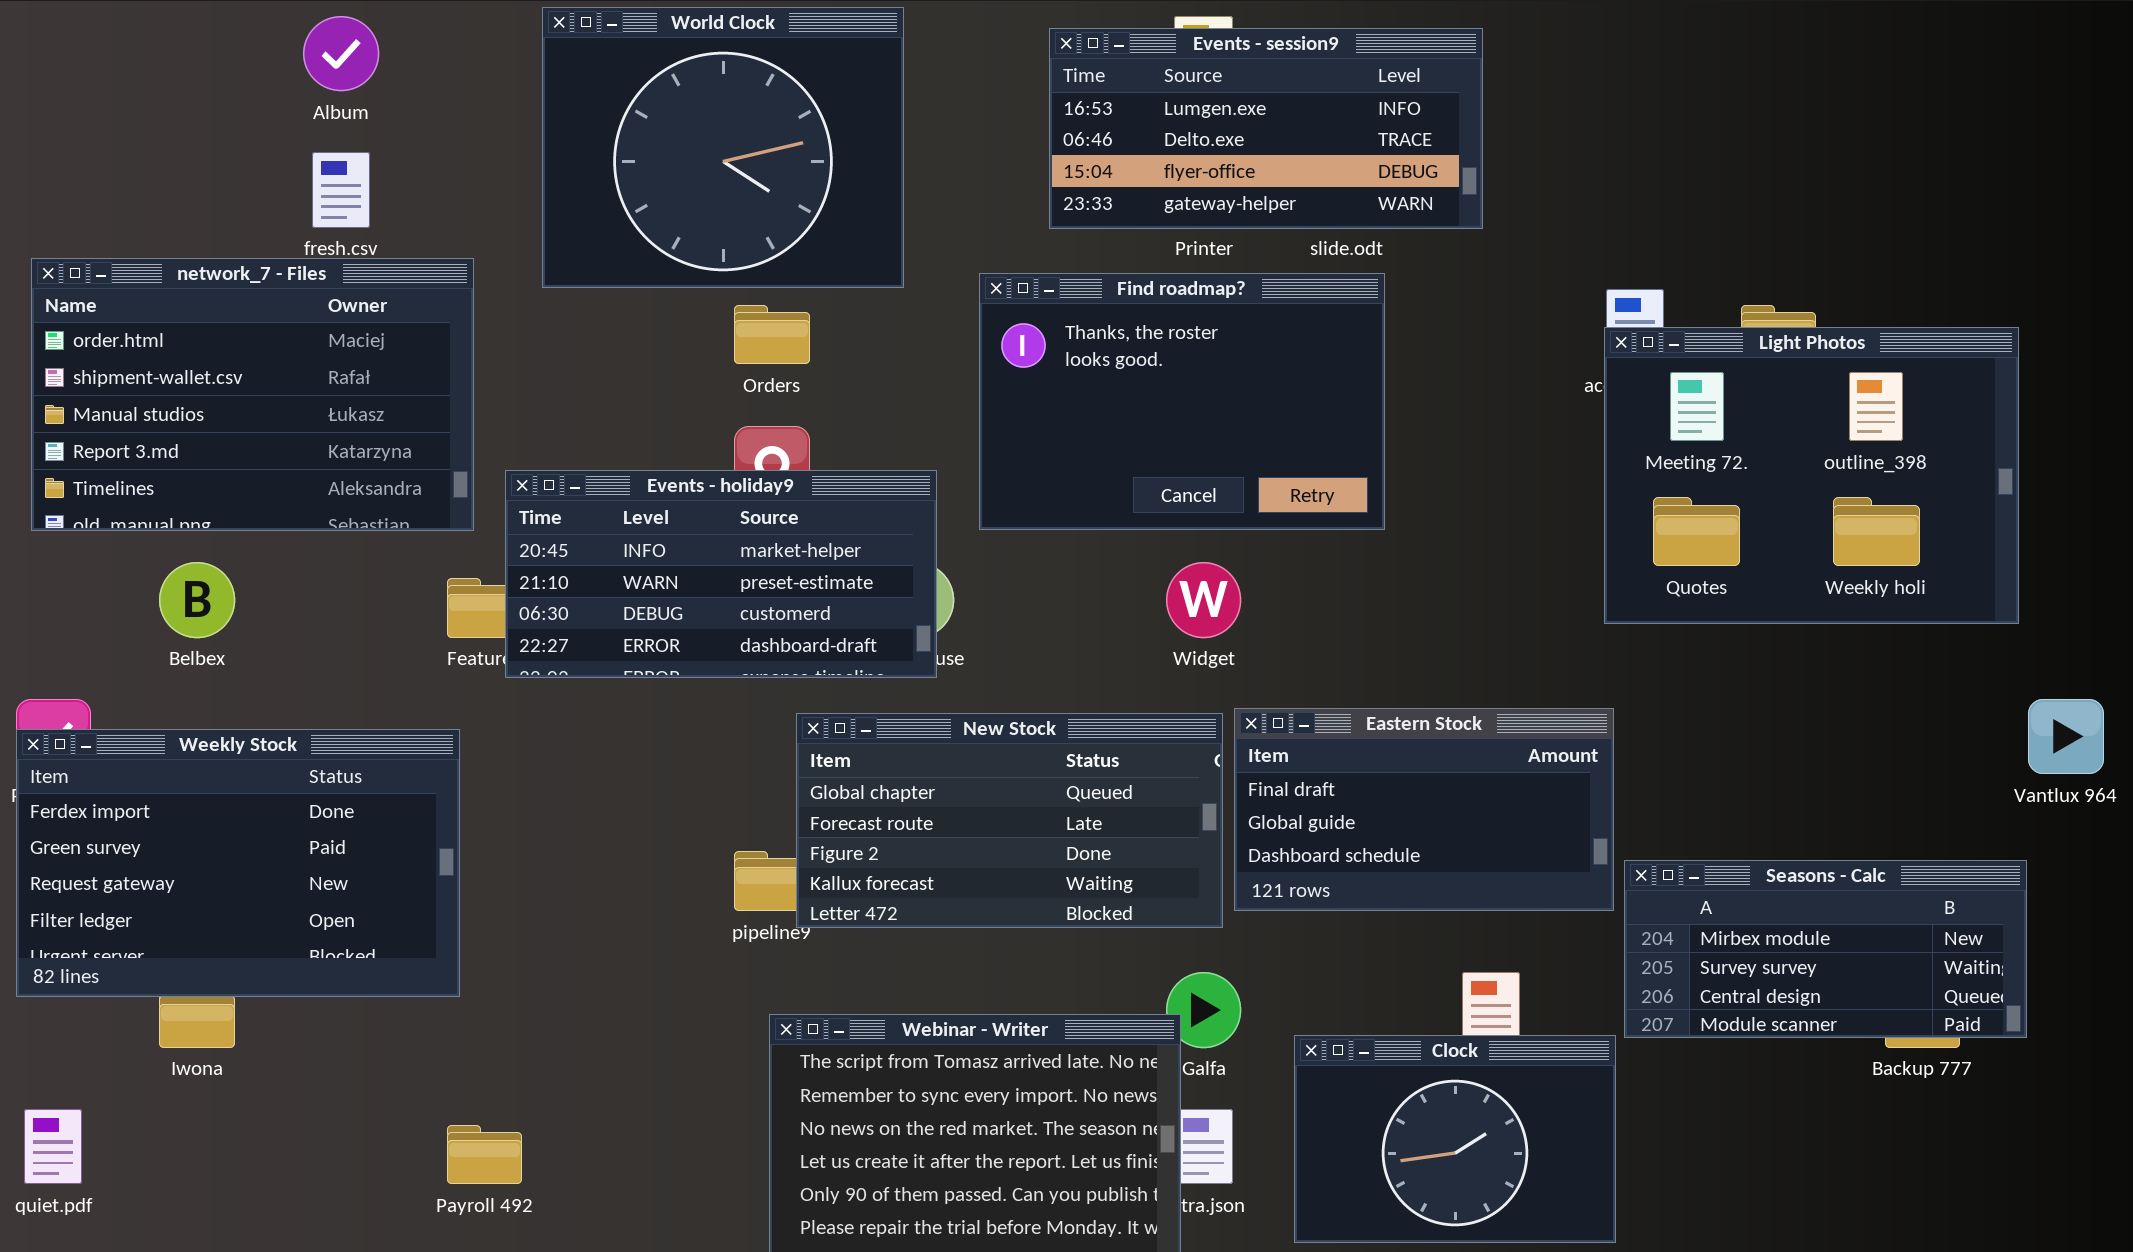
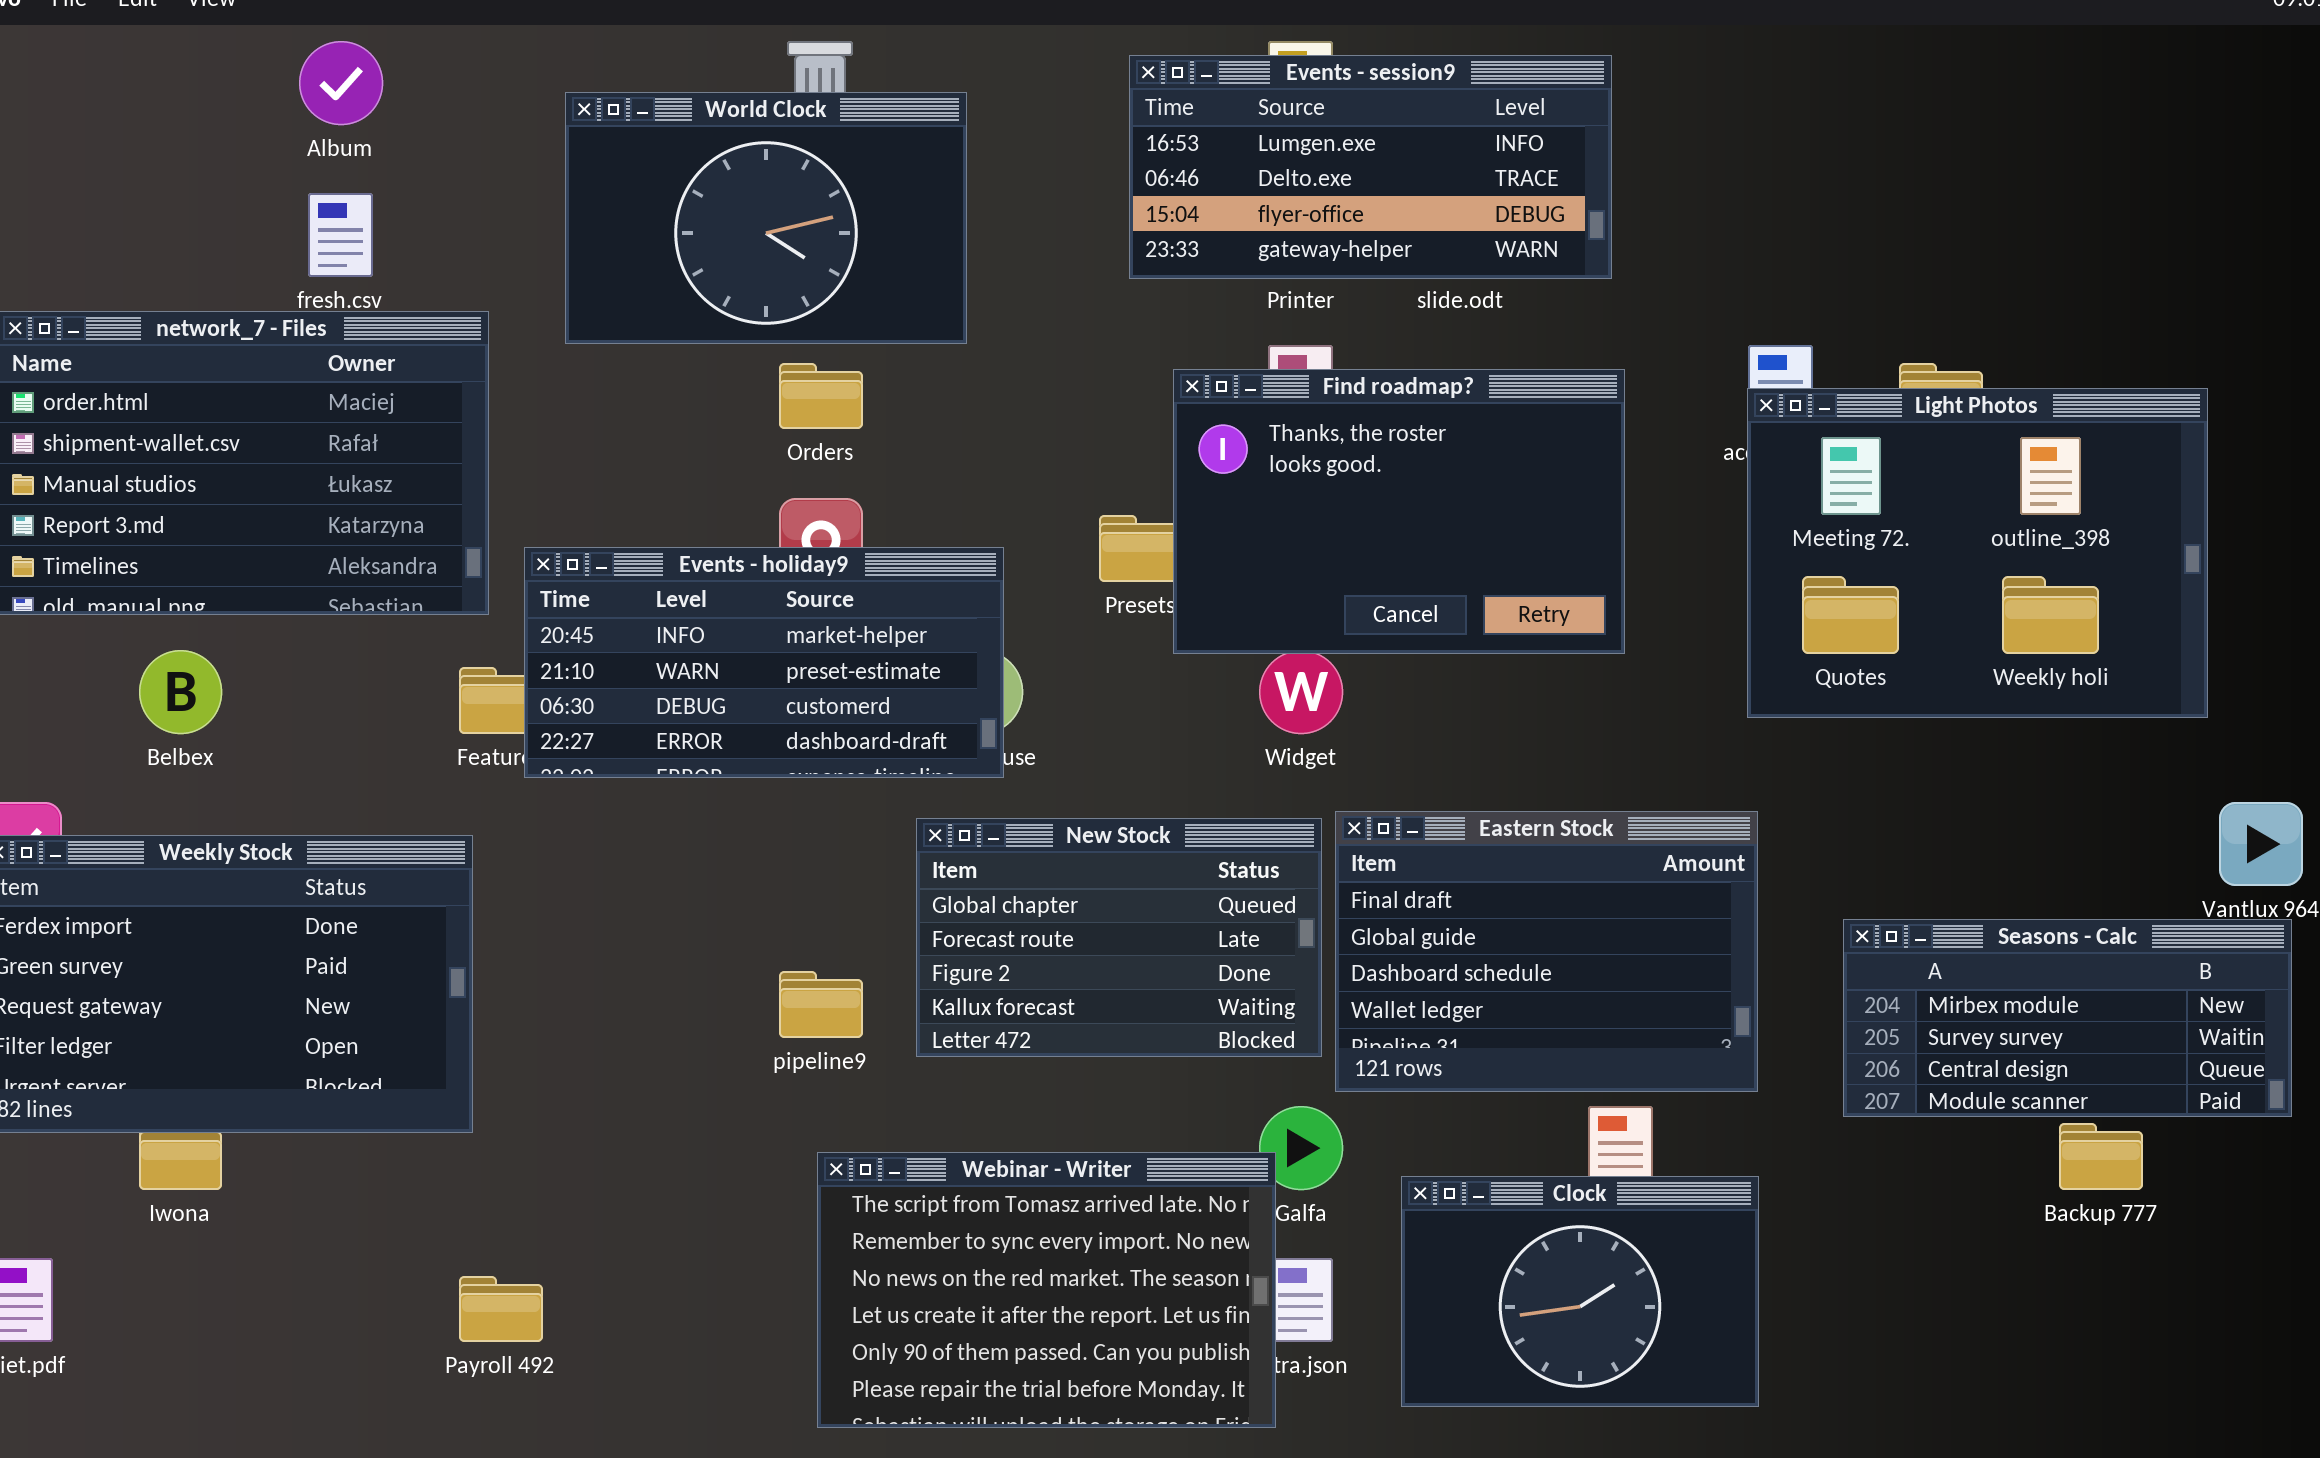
World Clock: [542,7,904,288] -> [565,92,967,344], resized
Find roadmap?: [979,273,1385,530] -> [1173,369,1625,654], moved
Eastern Stock: [1234,708,1614,911] -> [1335,811,1758,1092], resized
New Stock: [796,713,1223,928] -> [916,818,1322,1057], resized
Seasons - Calc: [1624,860,2027,1038] -> [1843,919,2292,1117], moved

